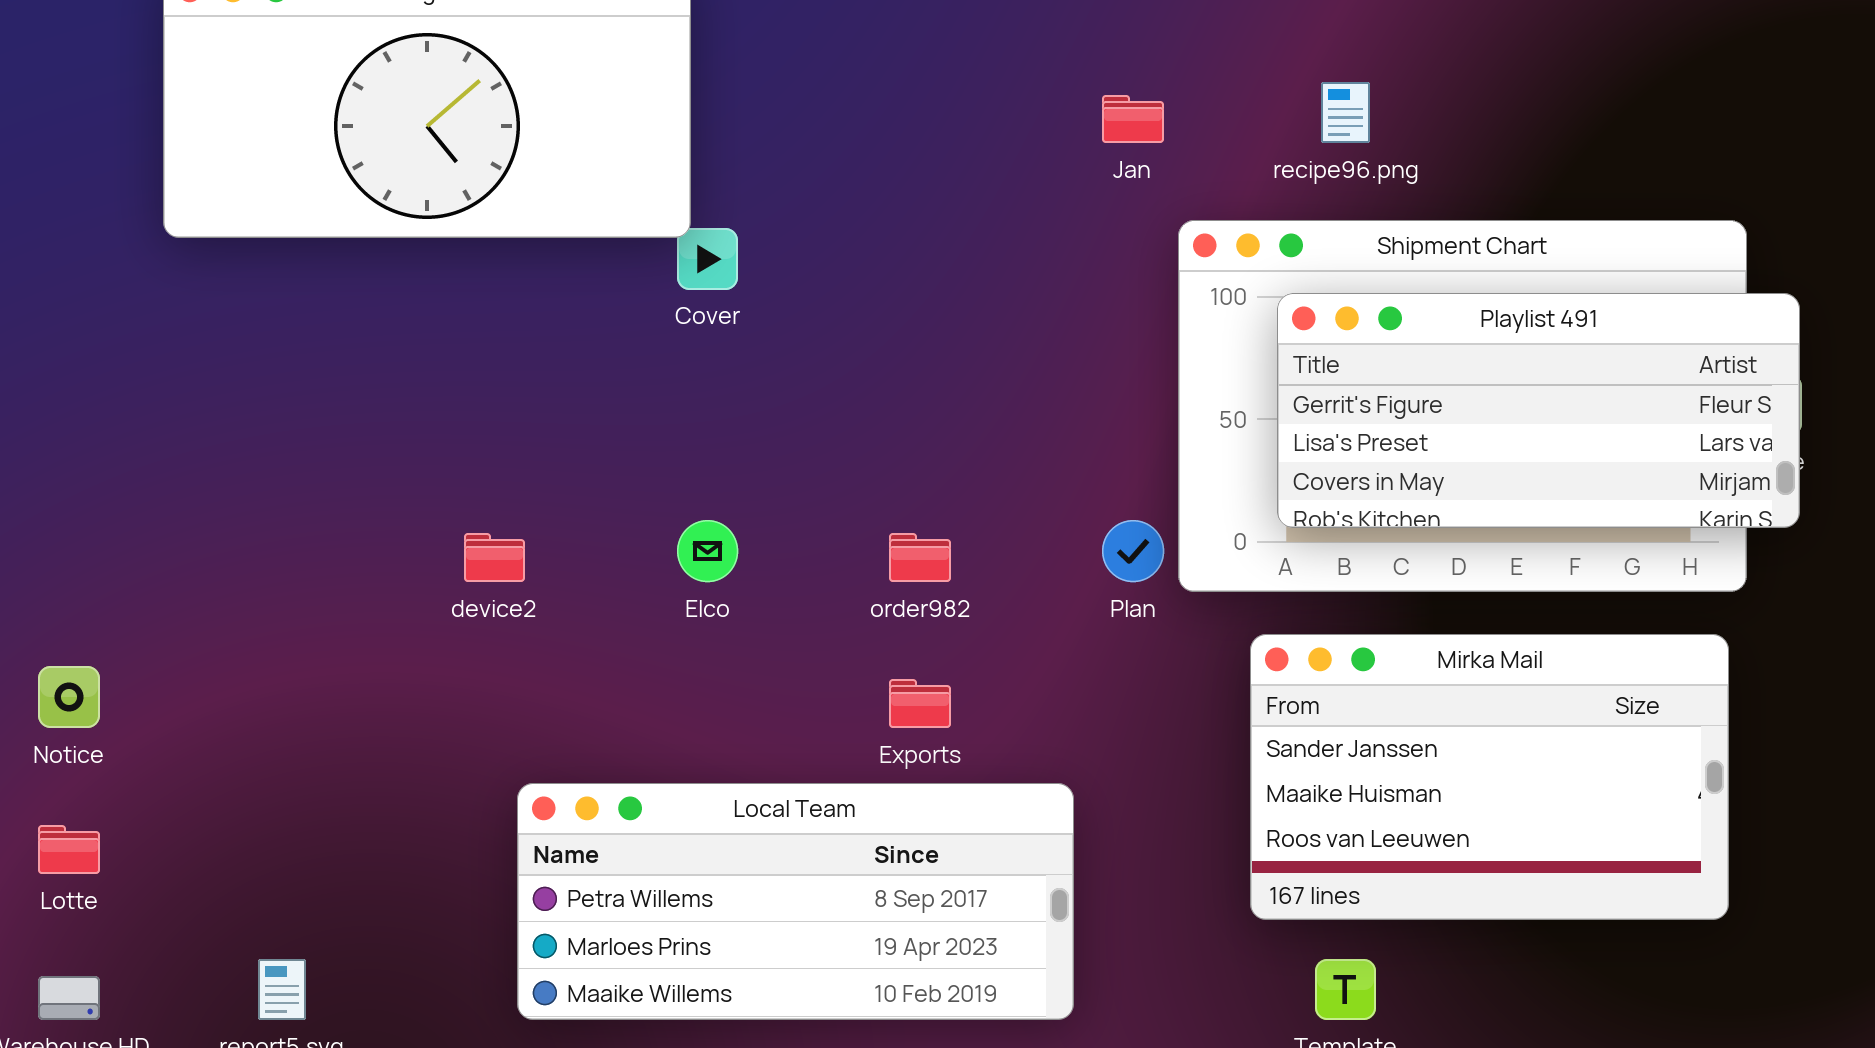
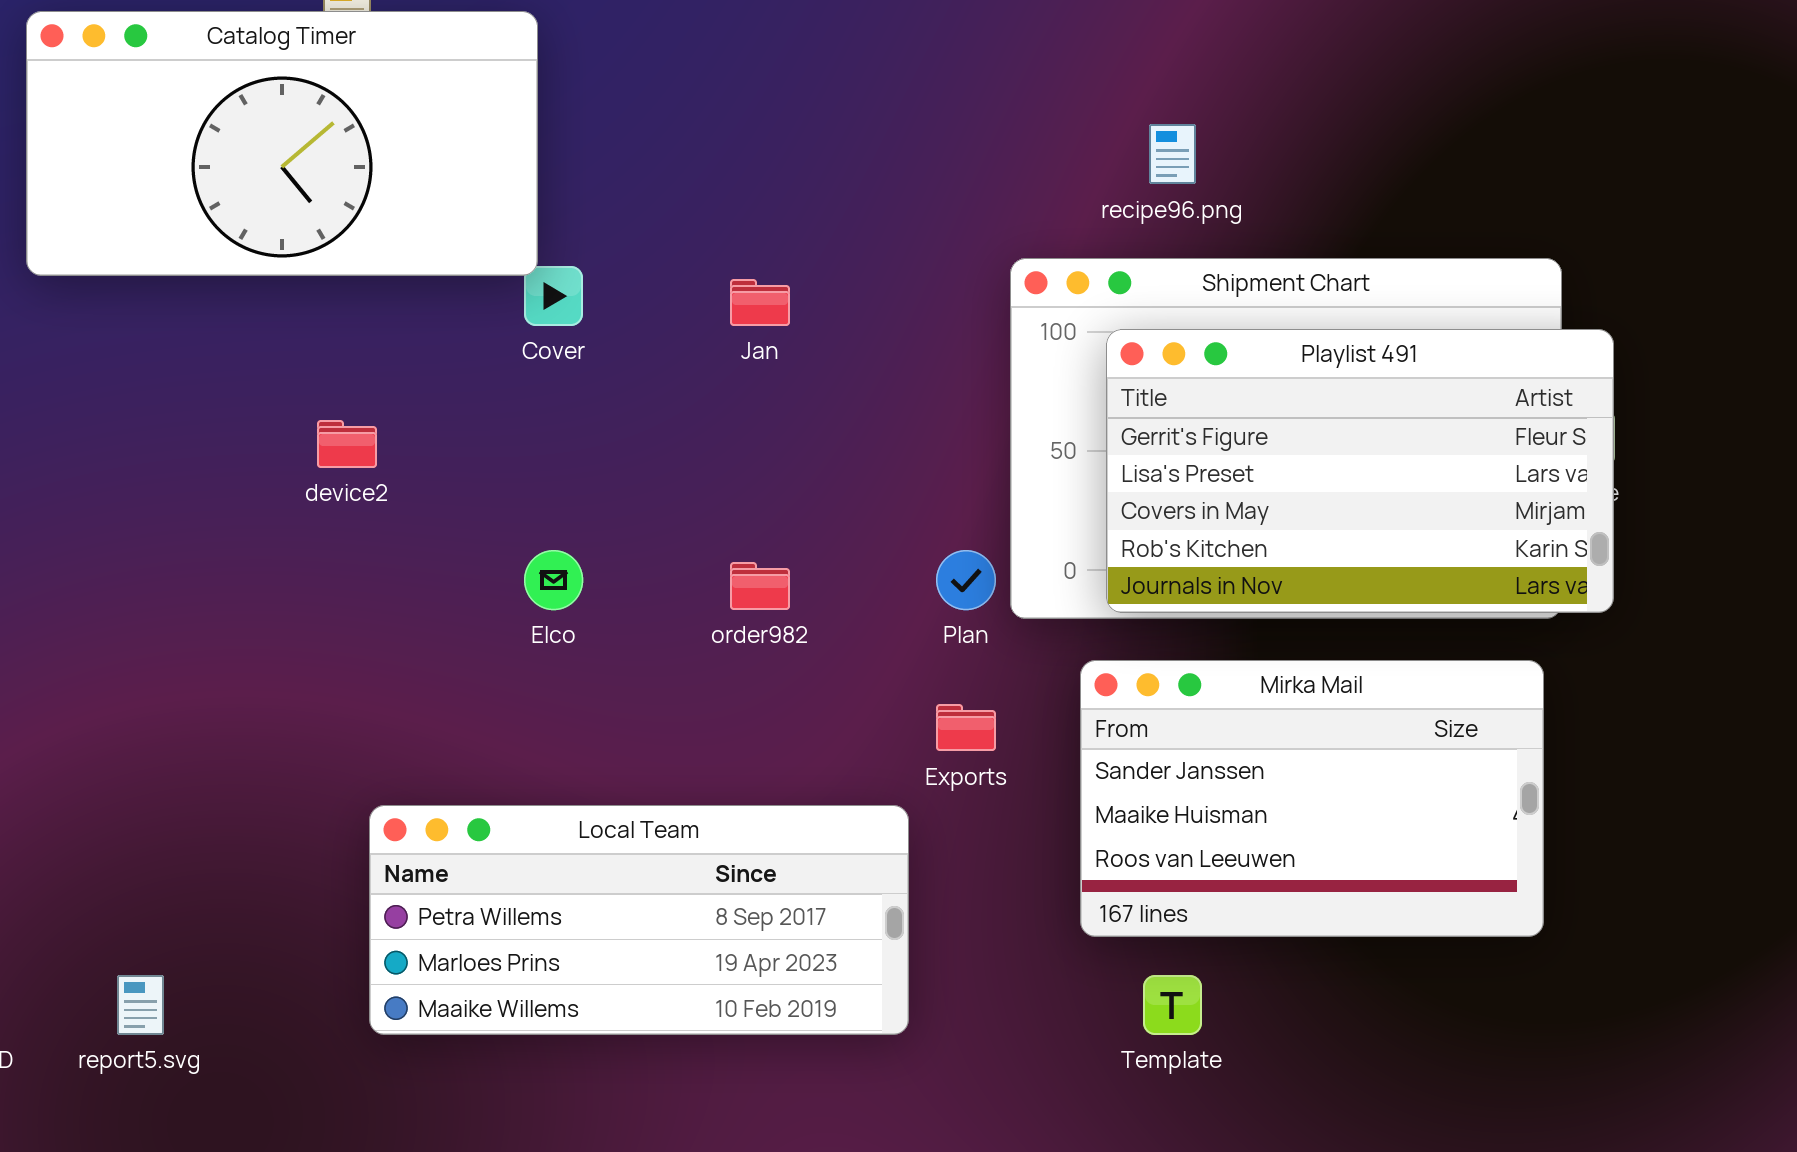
Jan: [1102,95,1164,143] -> [730,279,790,326], moved
Playlist 491: [1277,293,1800,528] -> [1106,329,1614,613], resized
device2: [464,533,525,582] -> [317,420,377,468], moved
Exports: [889,679,951,728] -> [936,704,996,751], moved

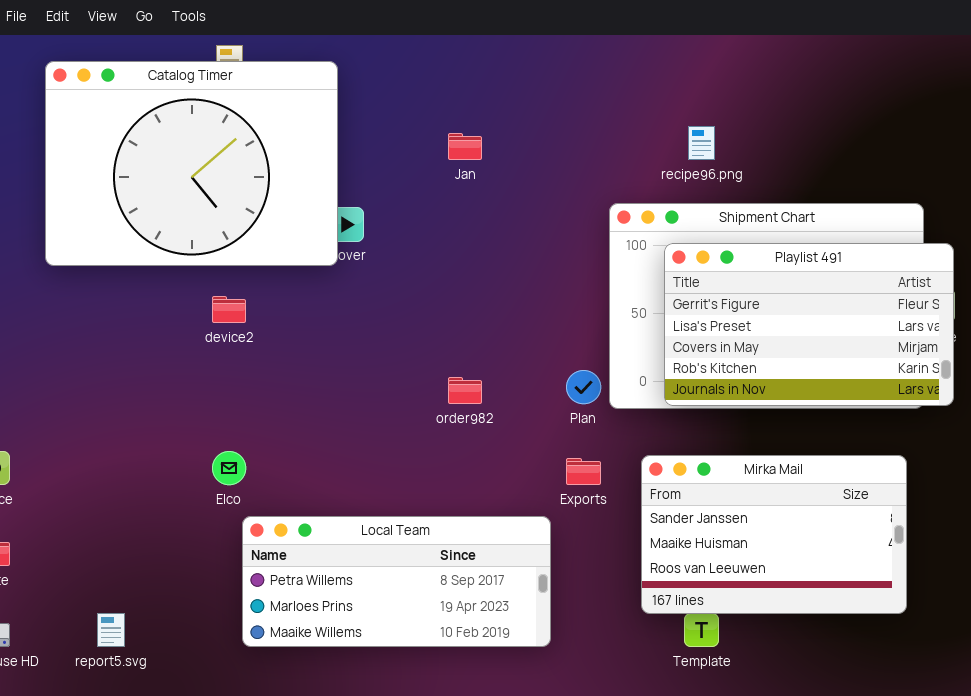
Catalog Timer: [26,11,538,276] -> [45,61,338,266], resized
Jan: [730,279,790,326] -> [448,133,482,160], moved
Elco: [524,550,583,610] -> [212,451,246,485], moved
Mirka Mail: [1080,660,1544,937] -> [641,455,907,614], moved

